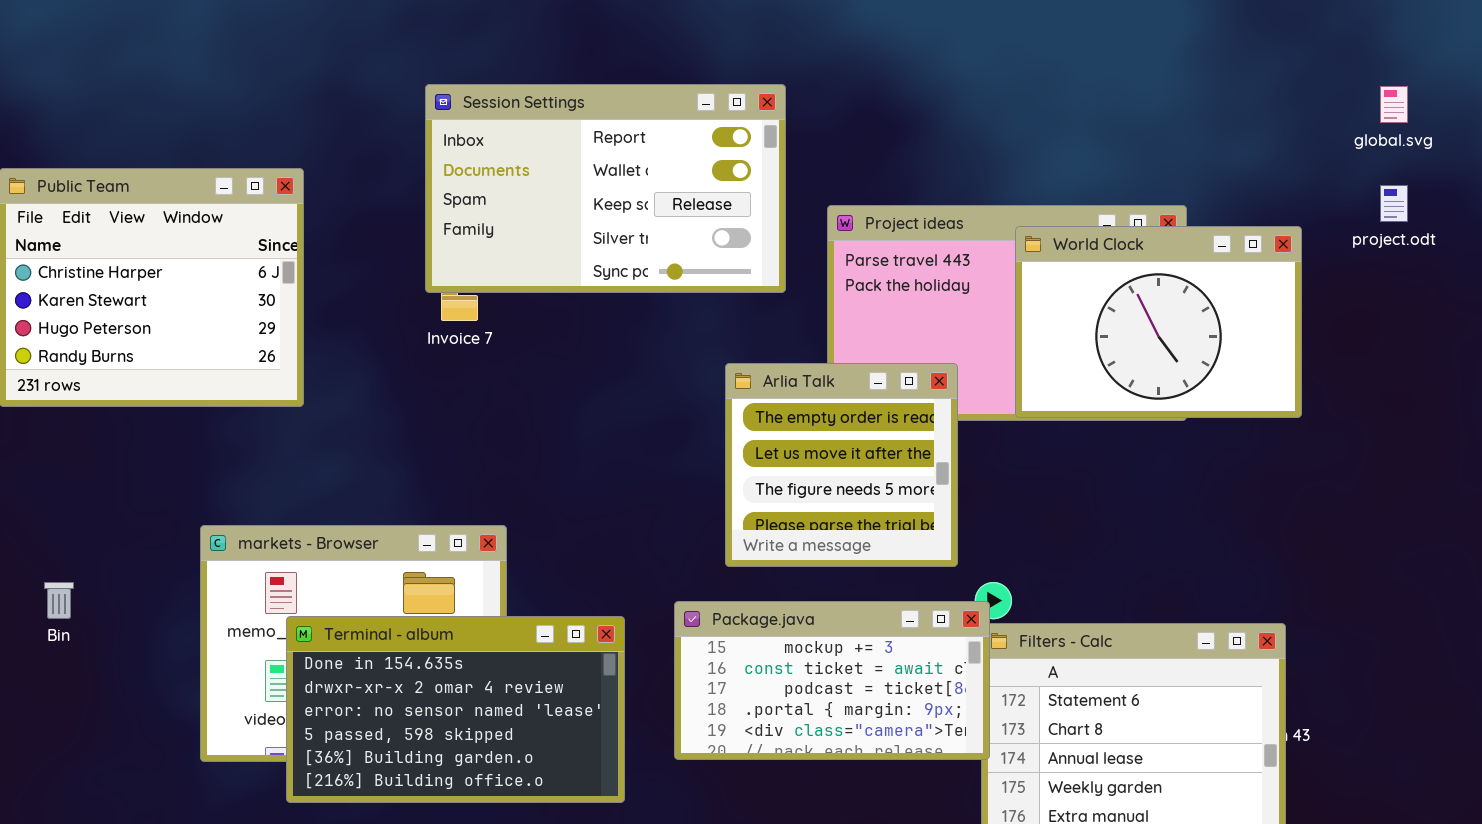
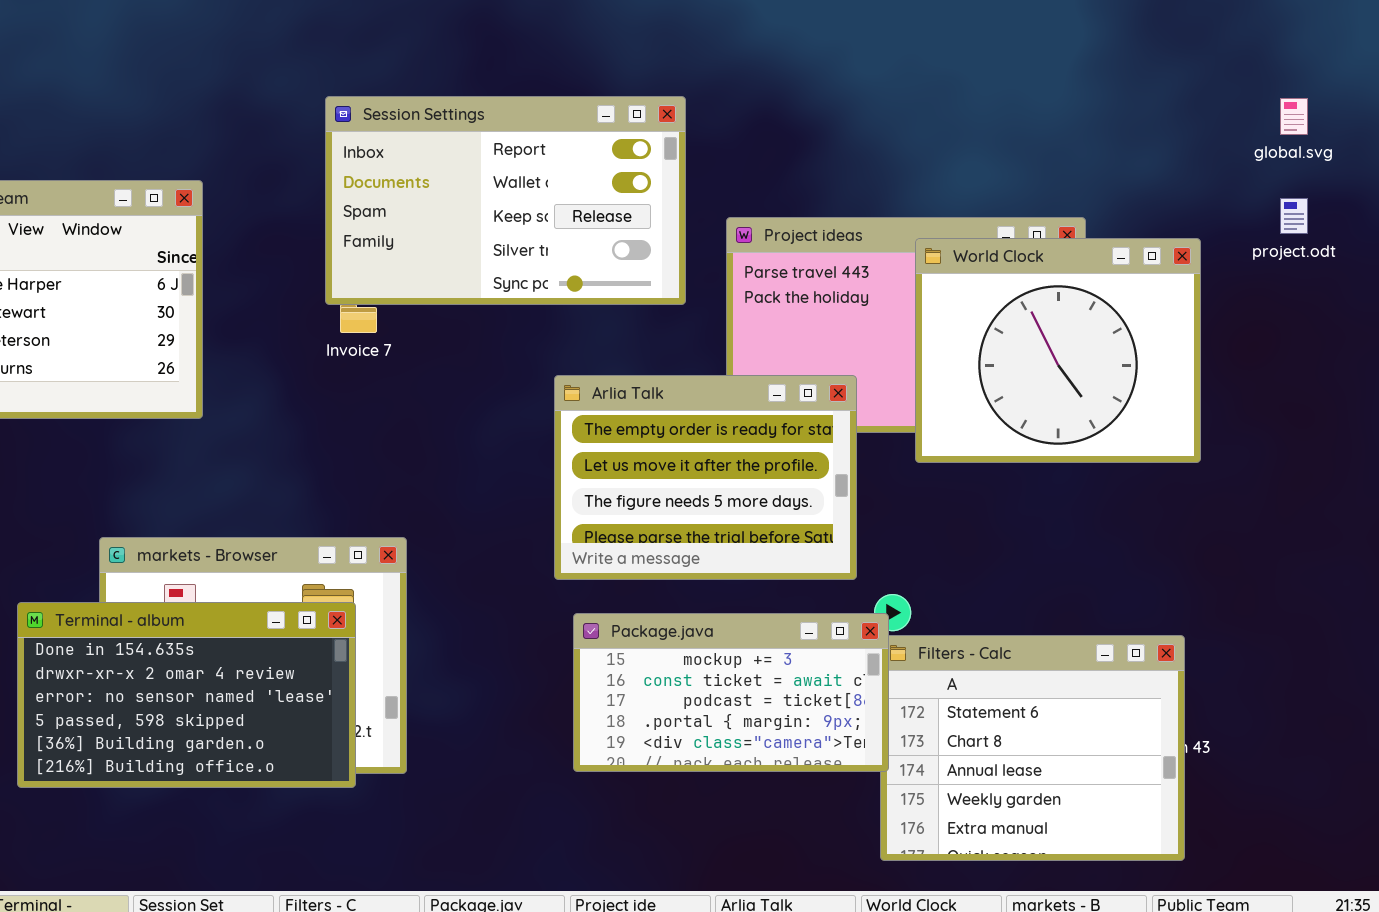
World Clock: [1015,226,1302,418] -> [915,238,1201,463], resized
Arlia Talk: [725,363,958,567] -> [554,375,857,580], resized
Terminal - album: [286,616,625,803] -> [17,602,356,788], moved

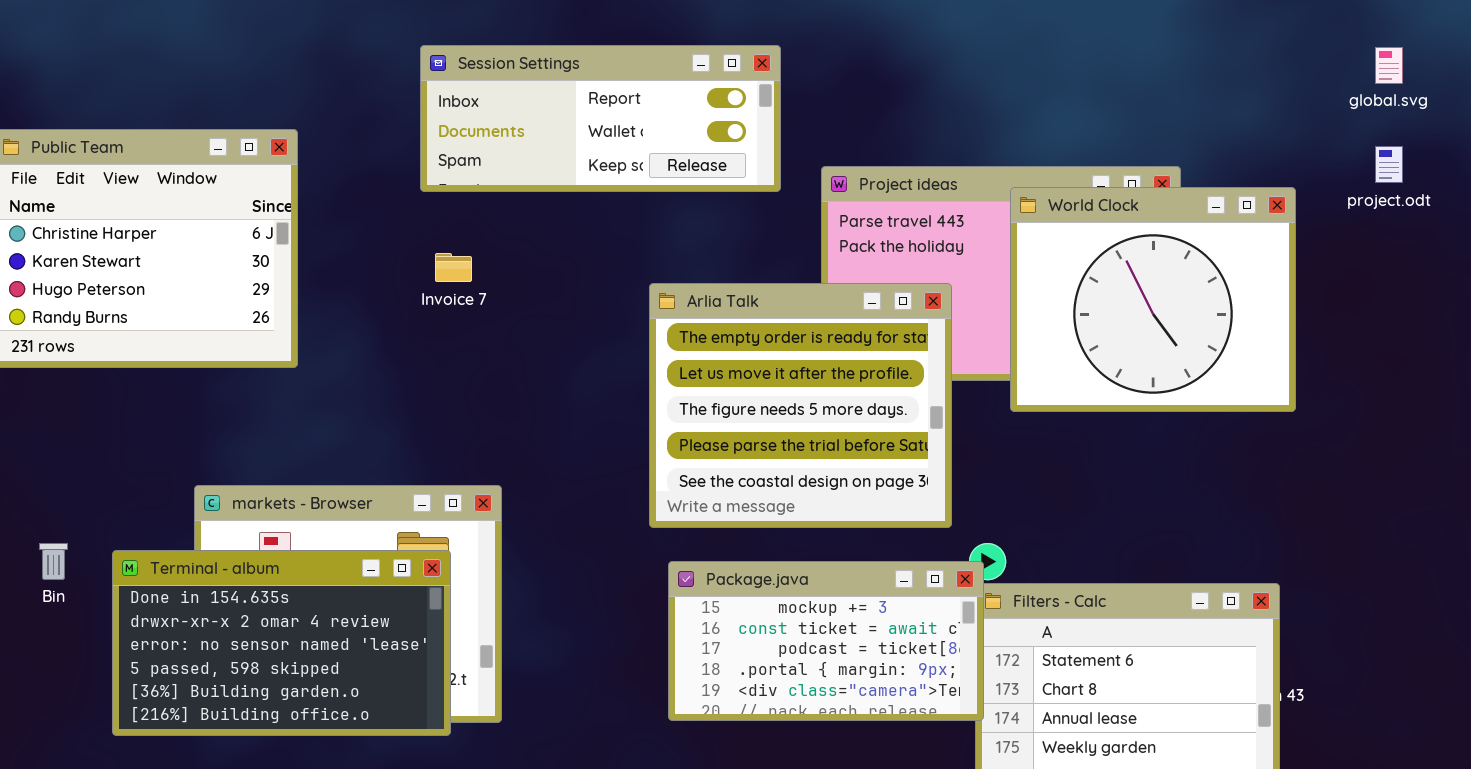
Session Settings: [325,96,686,305] -> [420,45,781,192], resized
Arlia Talk: [554,375,857,580] -> [649,283,952,528], resized

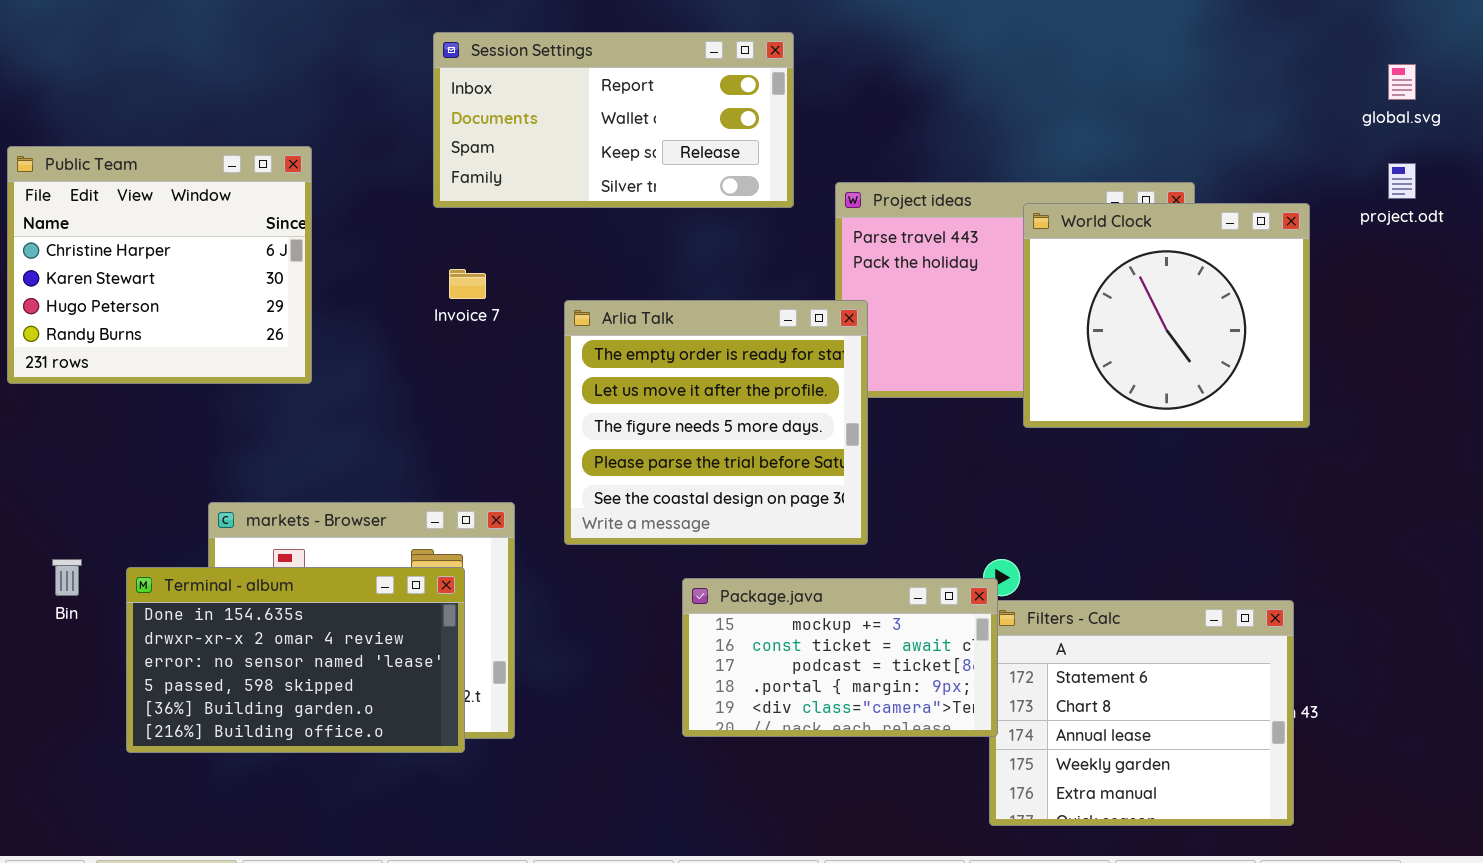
Session Settings: [420,45,781,192] -> [433,32,794,208], resized
Arlia Talk: [649,283,952,528] -> [564,300,868,545], moved

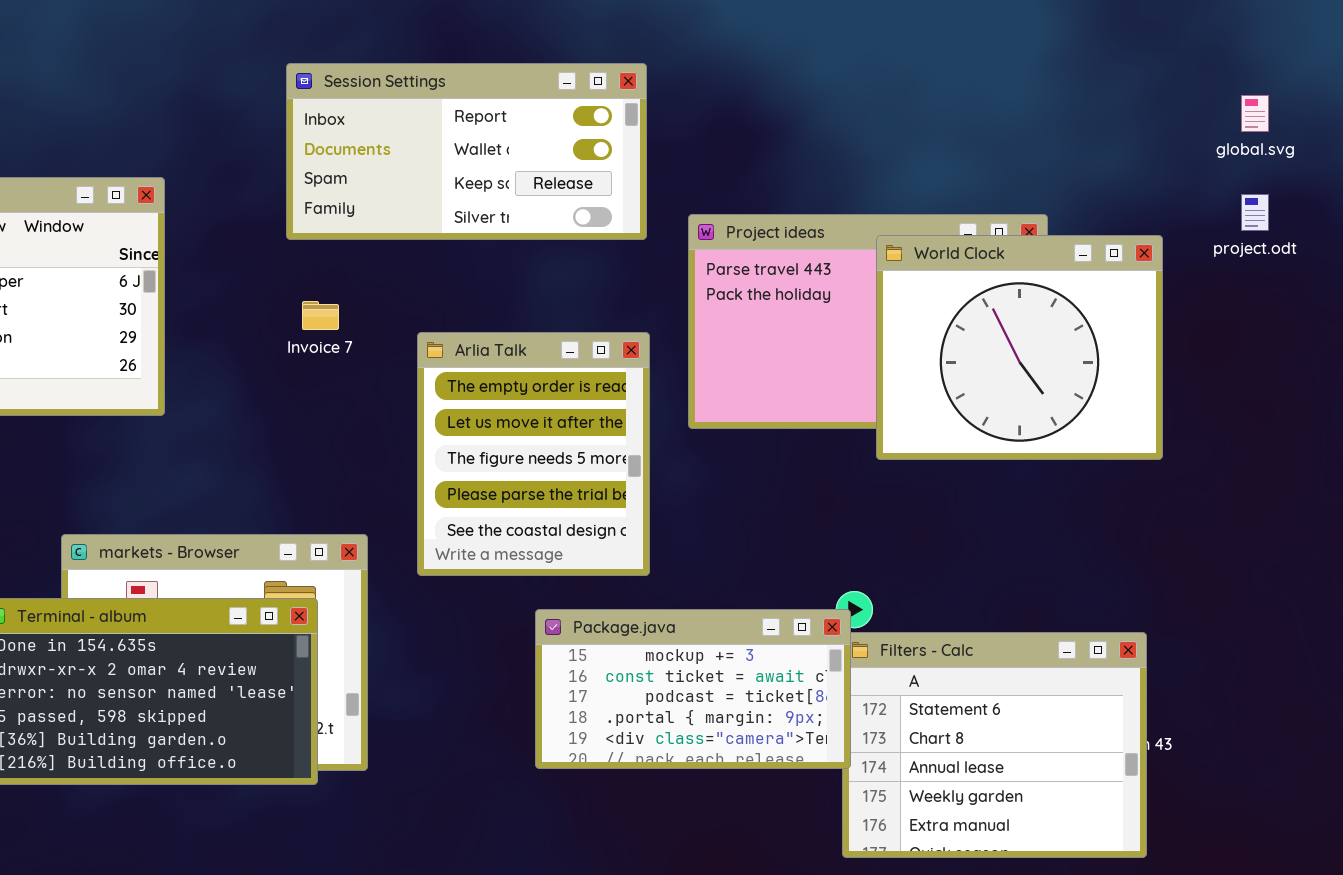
Arlia Talk: [564,300,868,545] -> [417,332,650,576], resized

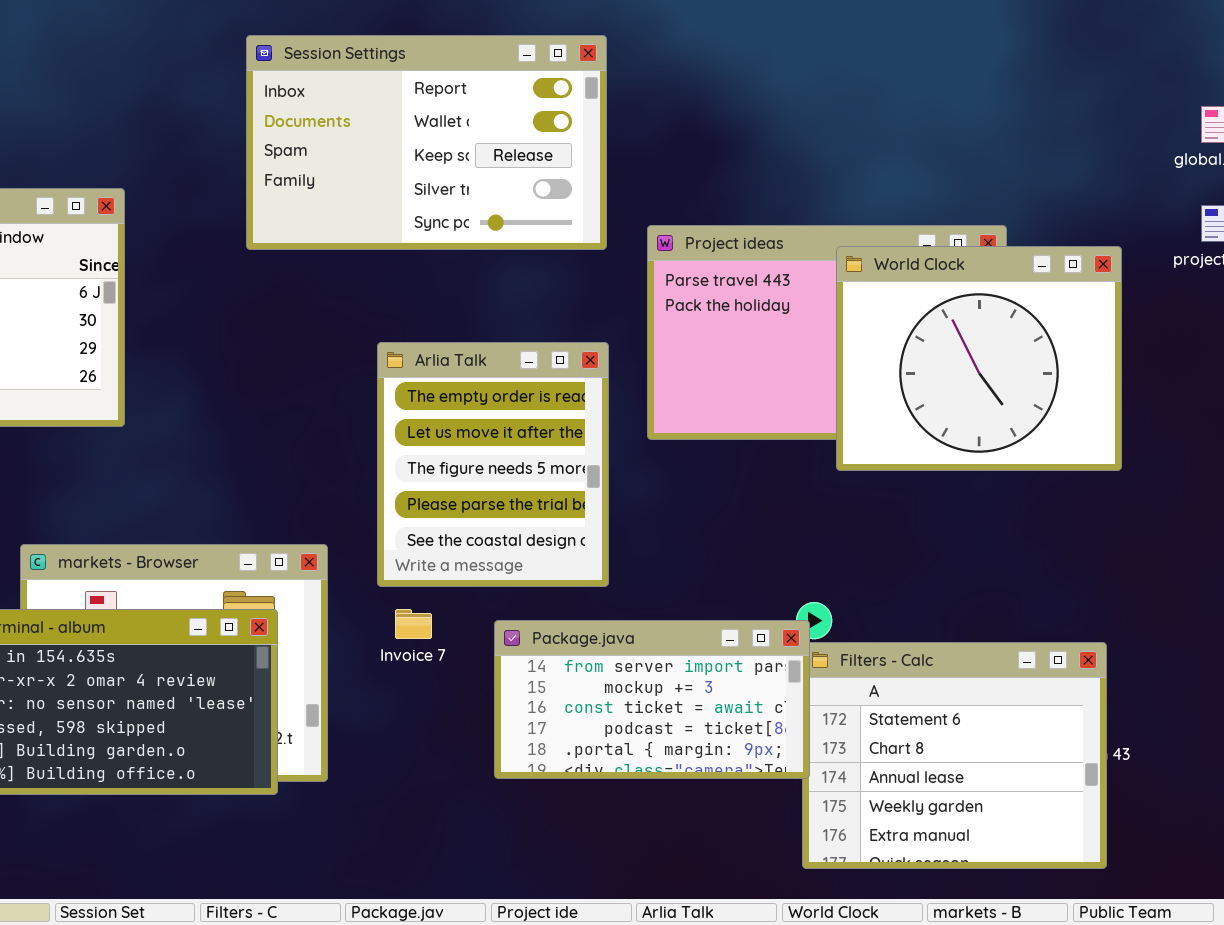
Session Settings: [286,63,647,240] -> [246,35,607,250], resized
Invoice 7: [302,301,339,330] -> [395,609,432,639], moved
Package.java: [535,609,851,769] -> [494,620,810,779], scrolled up 1 row

